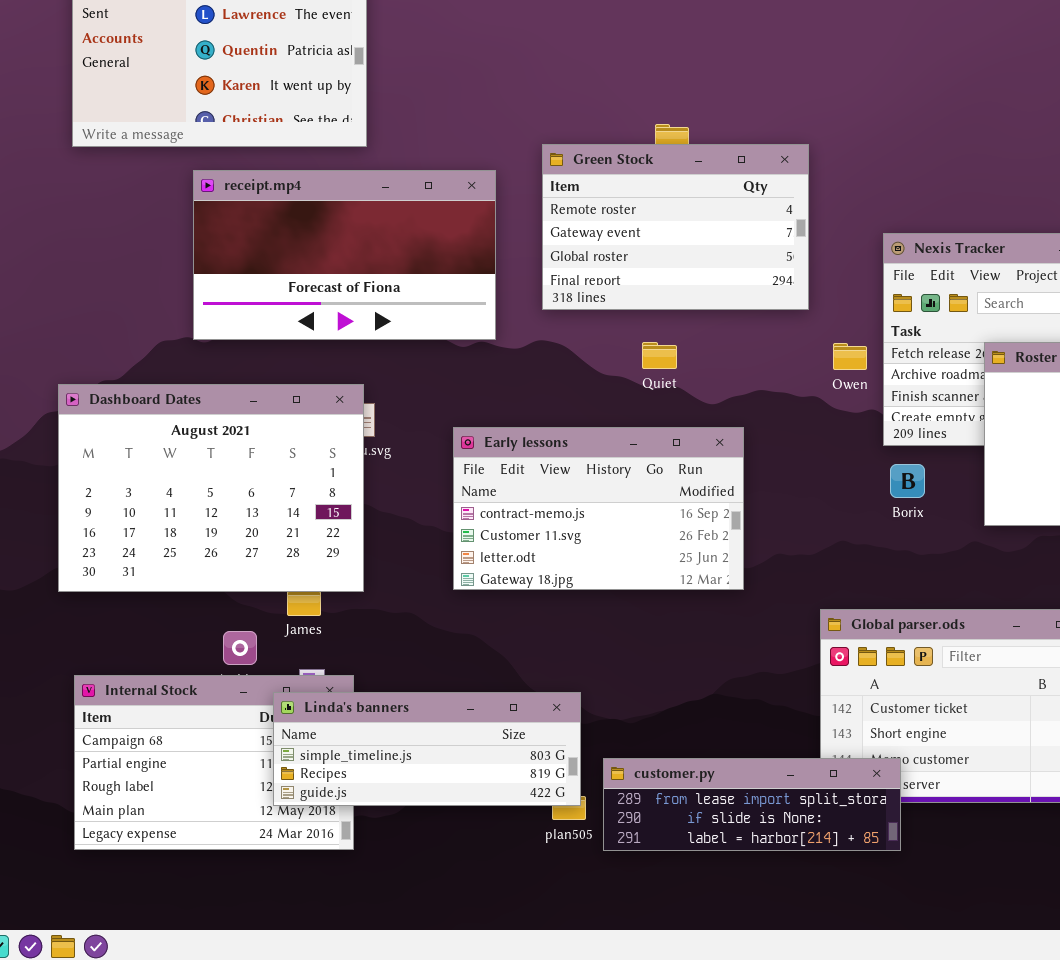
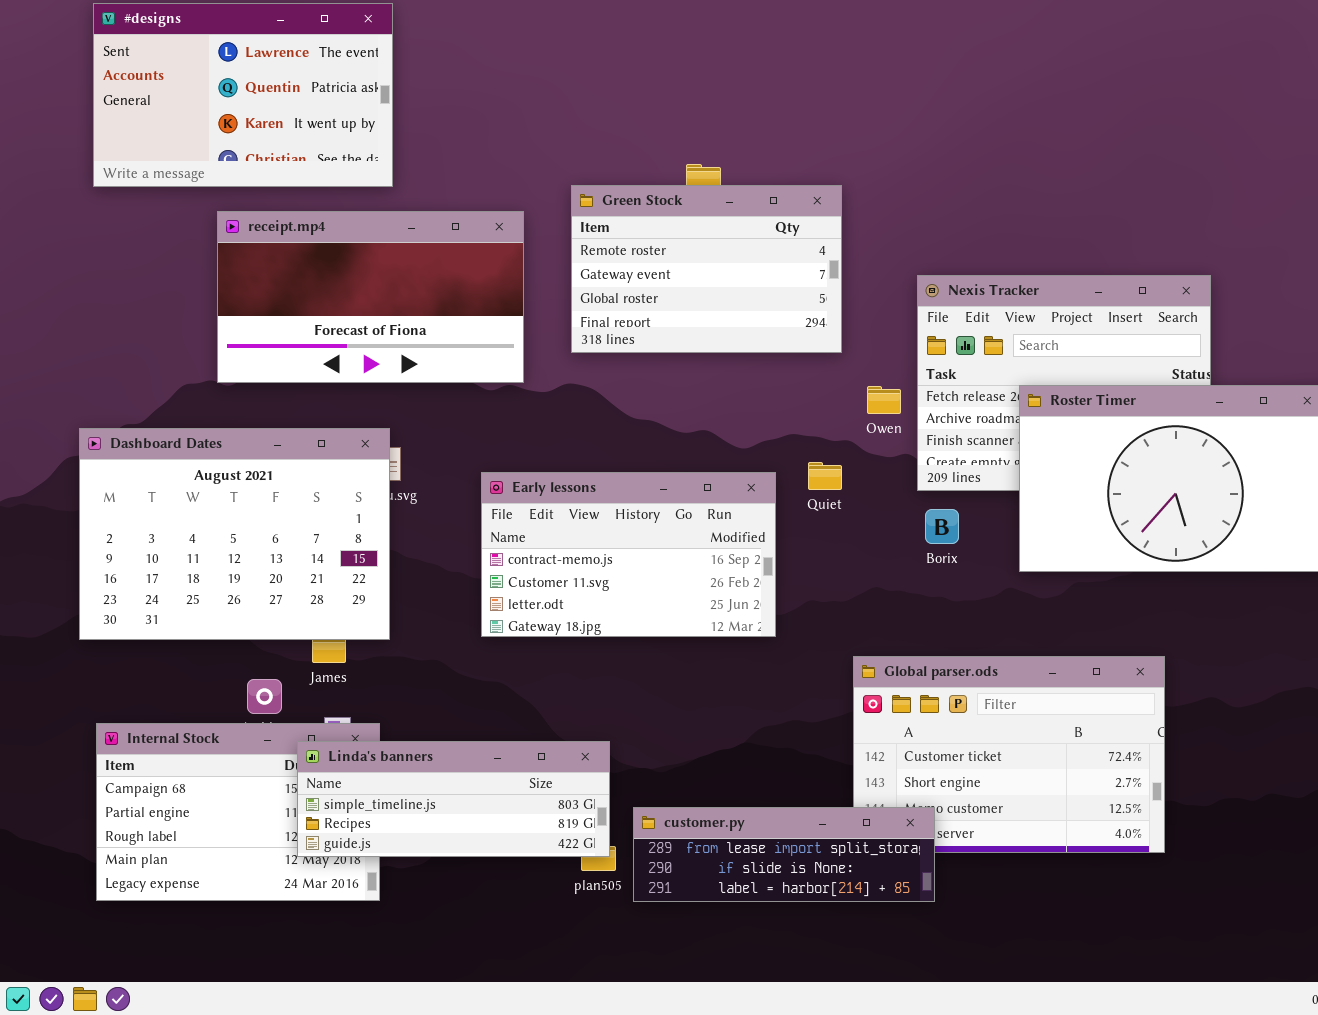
Quiet: [642,342,677,369] -> [808,462,842,490], moved

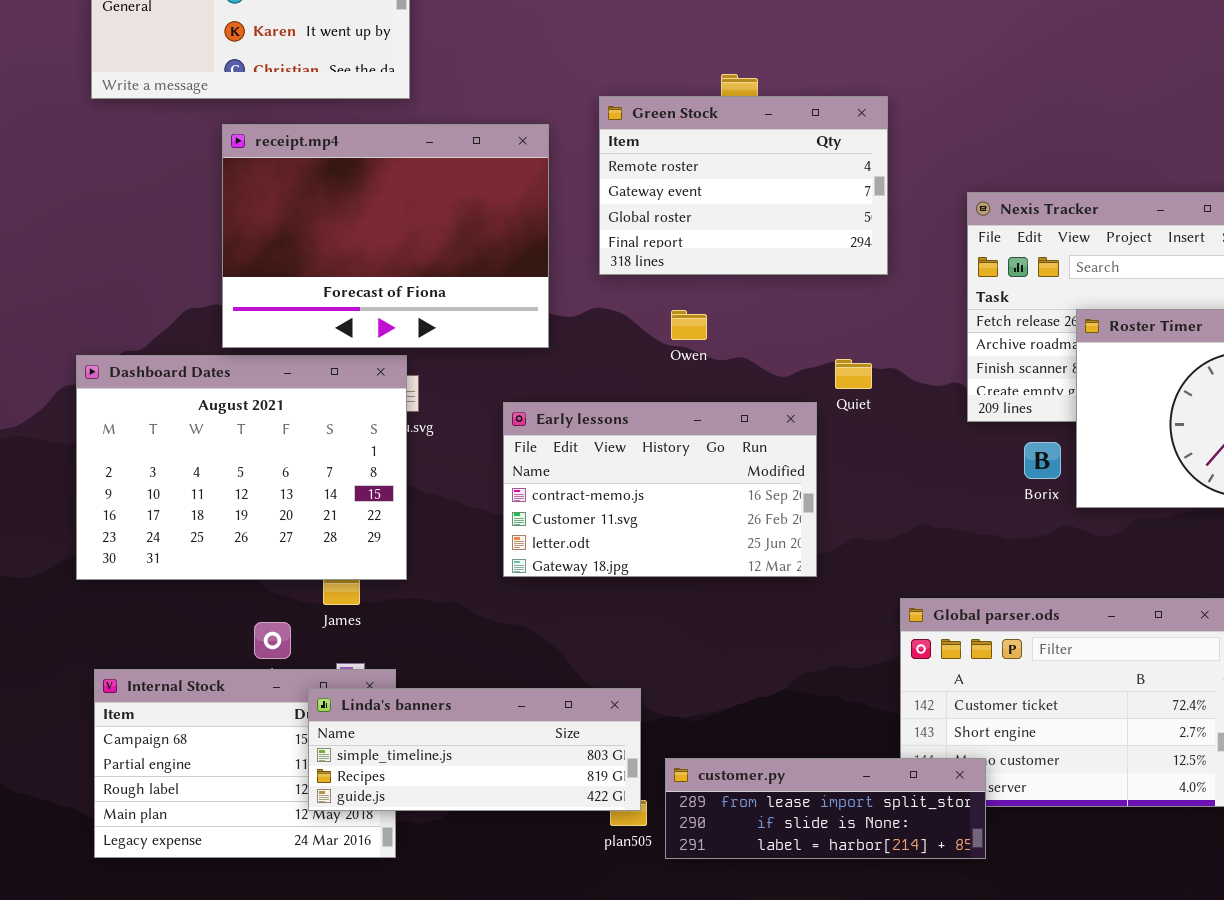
receipt.mp4: [217,211,524,383] -> [222,124,549,348], resized
Owen: [867,386,901,414] -> [671,310,707,340], moved
Quiet: [808,462,842,490] -> [835,359,872,389], moved
Borix: [925,509,959,544] -> [1024,442,1061,479], moved

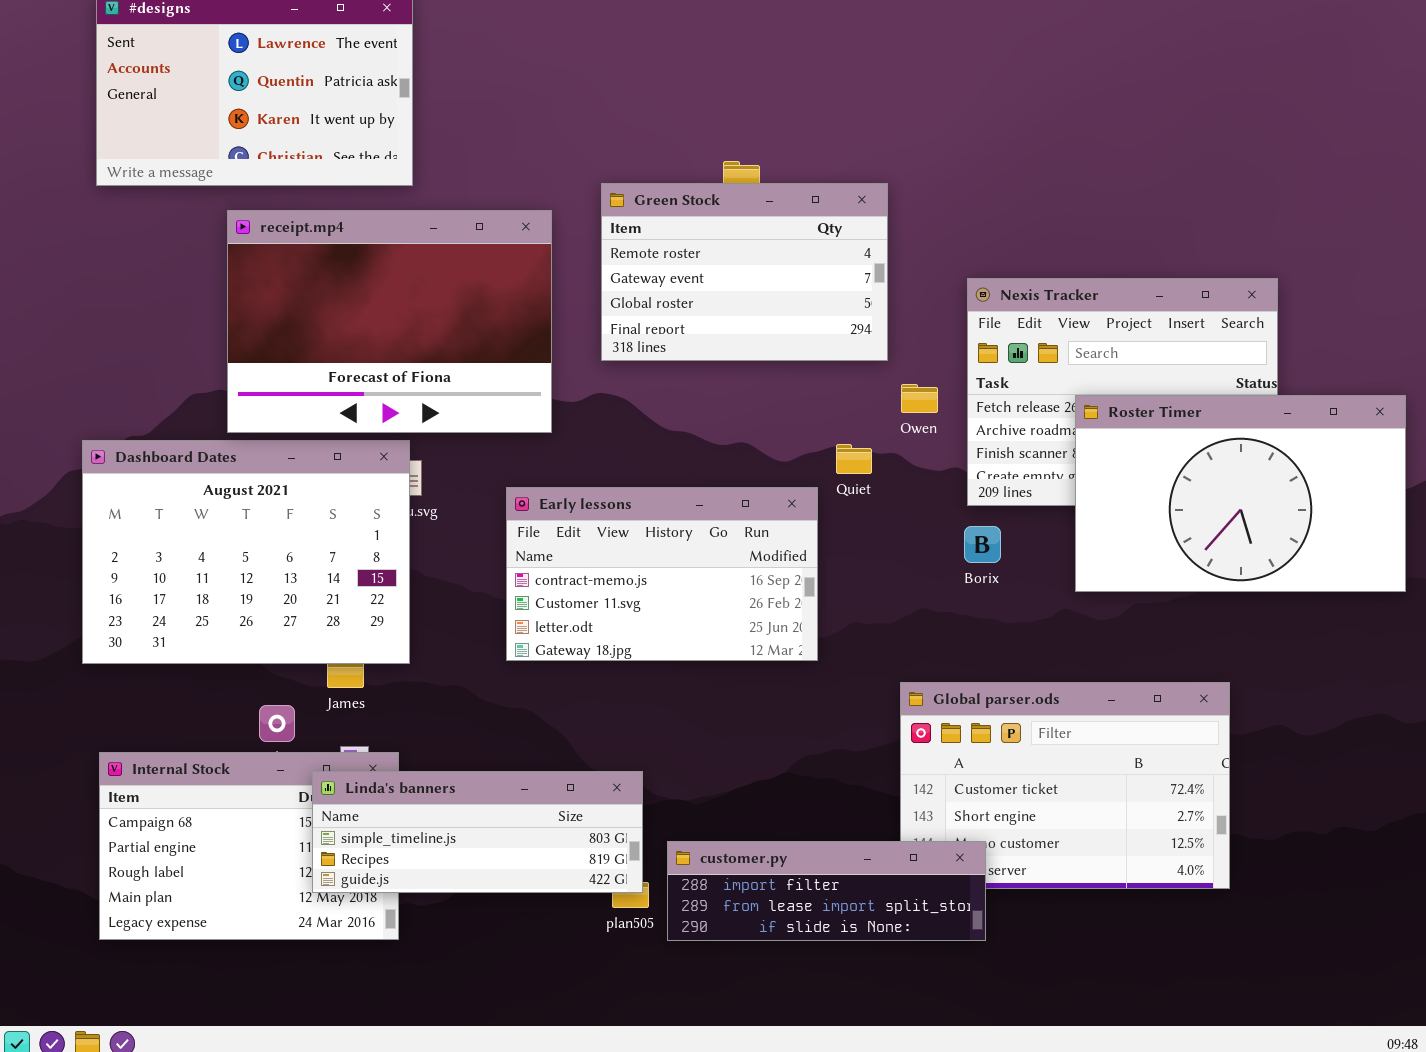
Owen: [671,310,707,340] -> [901,384,938,413], moved
Borix: [1024,442,1061,479] -> [964,526,1001,563], moved
customer.py: [665,758,986,859] -> [667,841,986,941], scrolled up 1 row

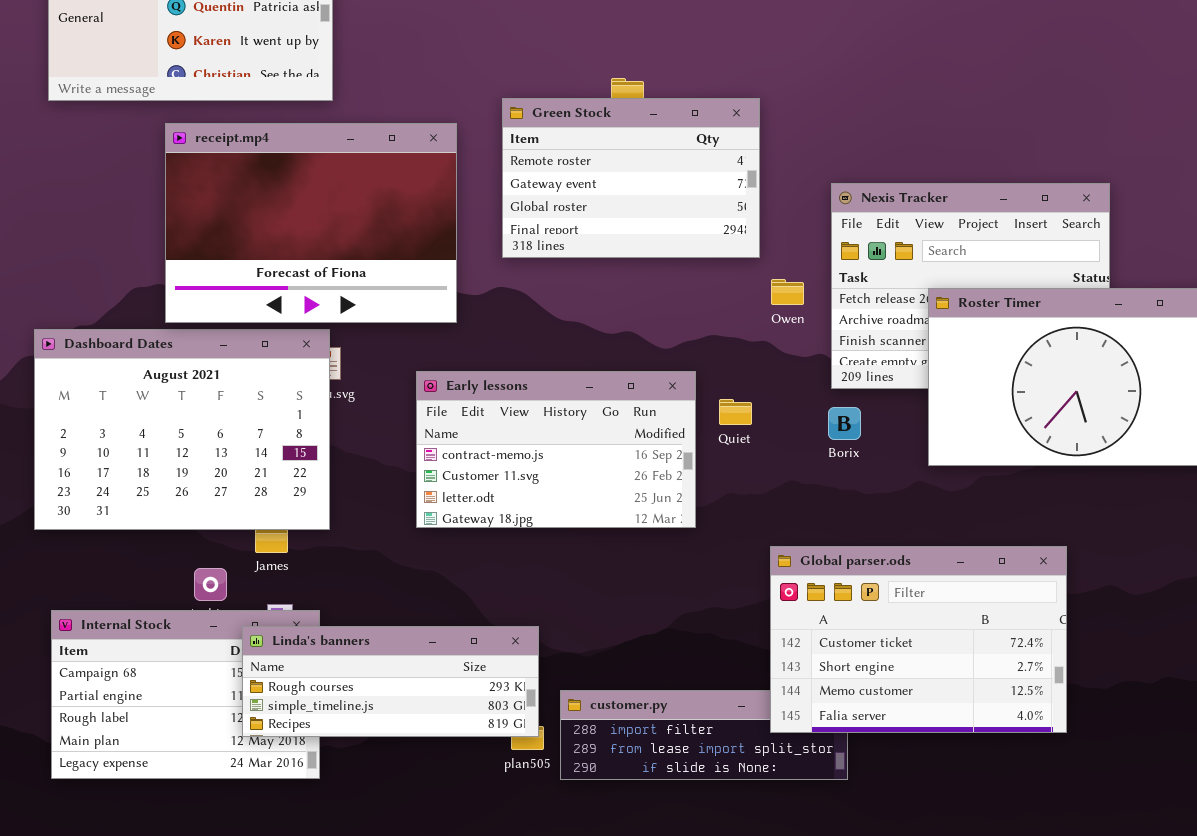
Quiet: [836,444,872,474] -> [719,399,752,425], moved
Global parser.ods: [900,682,1230,889] -> [770,546,1067,733], raised
Linda's banners: [312,771,643,893] -> [242,626,539,737], scrolled up 1 row

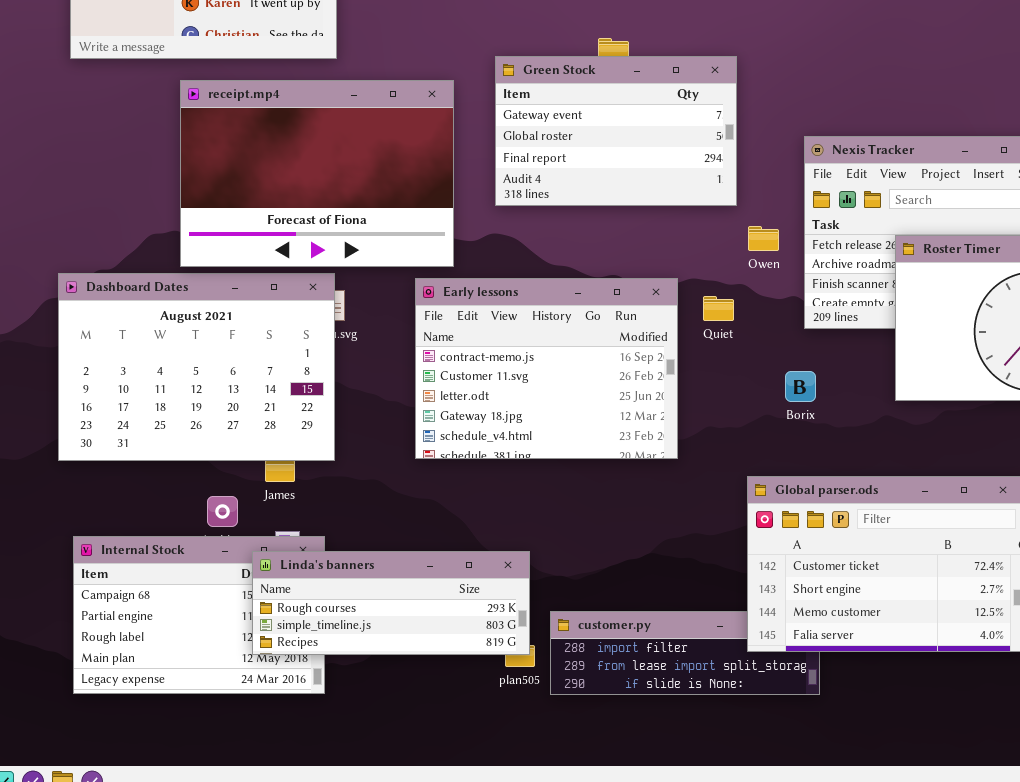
Green Stock: [502,98,760,258] -> [495,56,737,206], scrolled down 1 row
Early lessons: [416,371,696,528] -> [415,278,678,459], resized
Quiet: [719,399,752,425] -> [703,296,734,321], moved
Borix: [828,407,861,440] -> [785,371,816,402], moved

